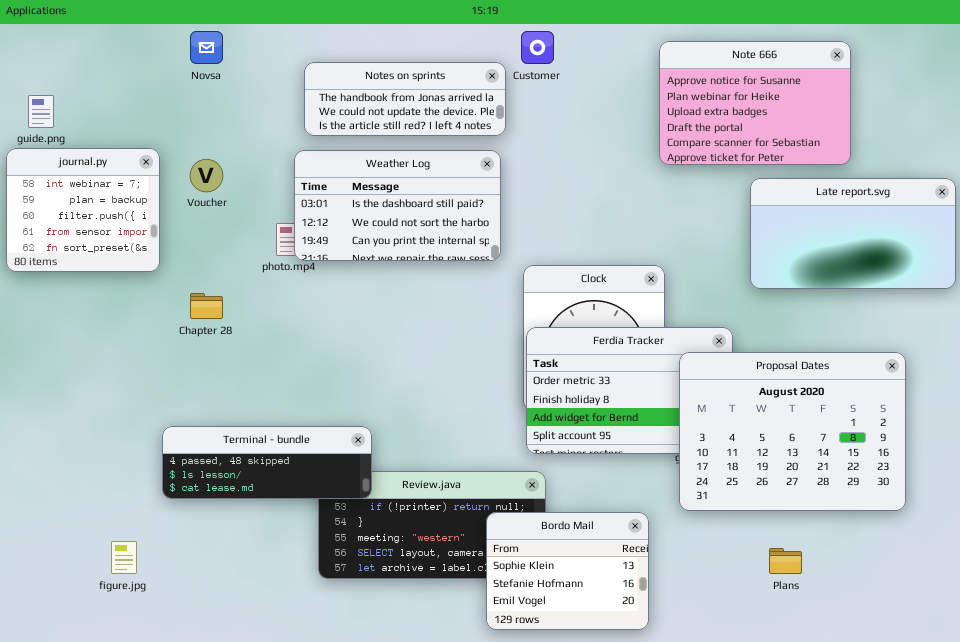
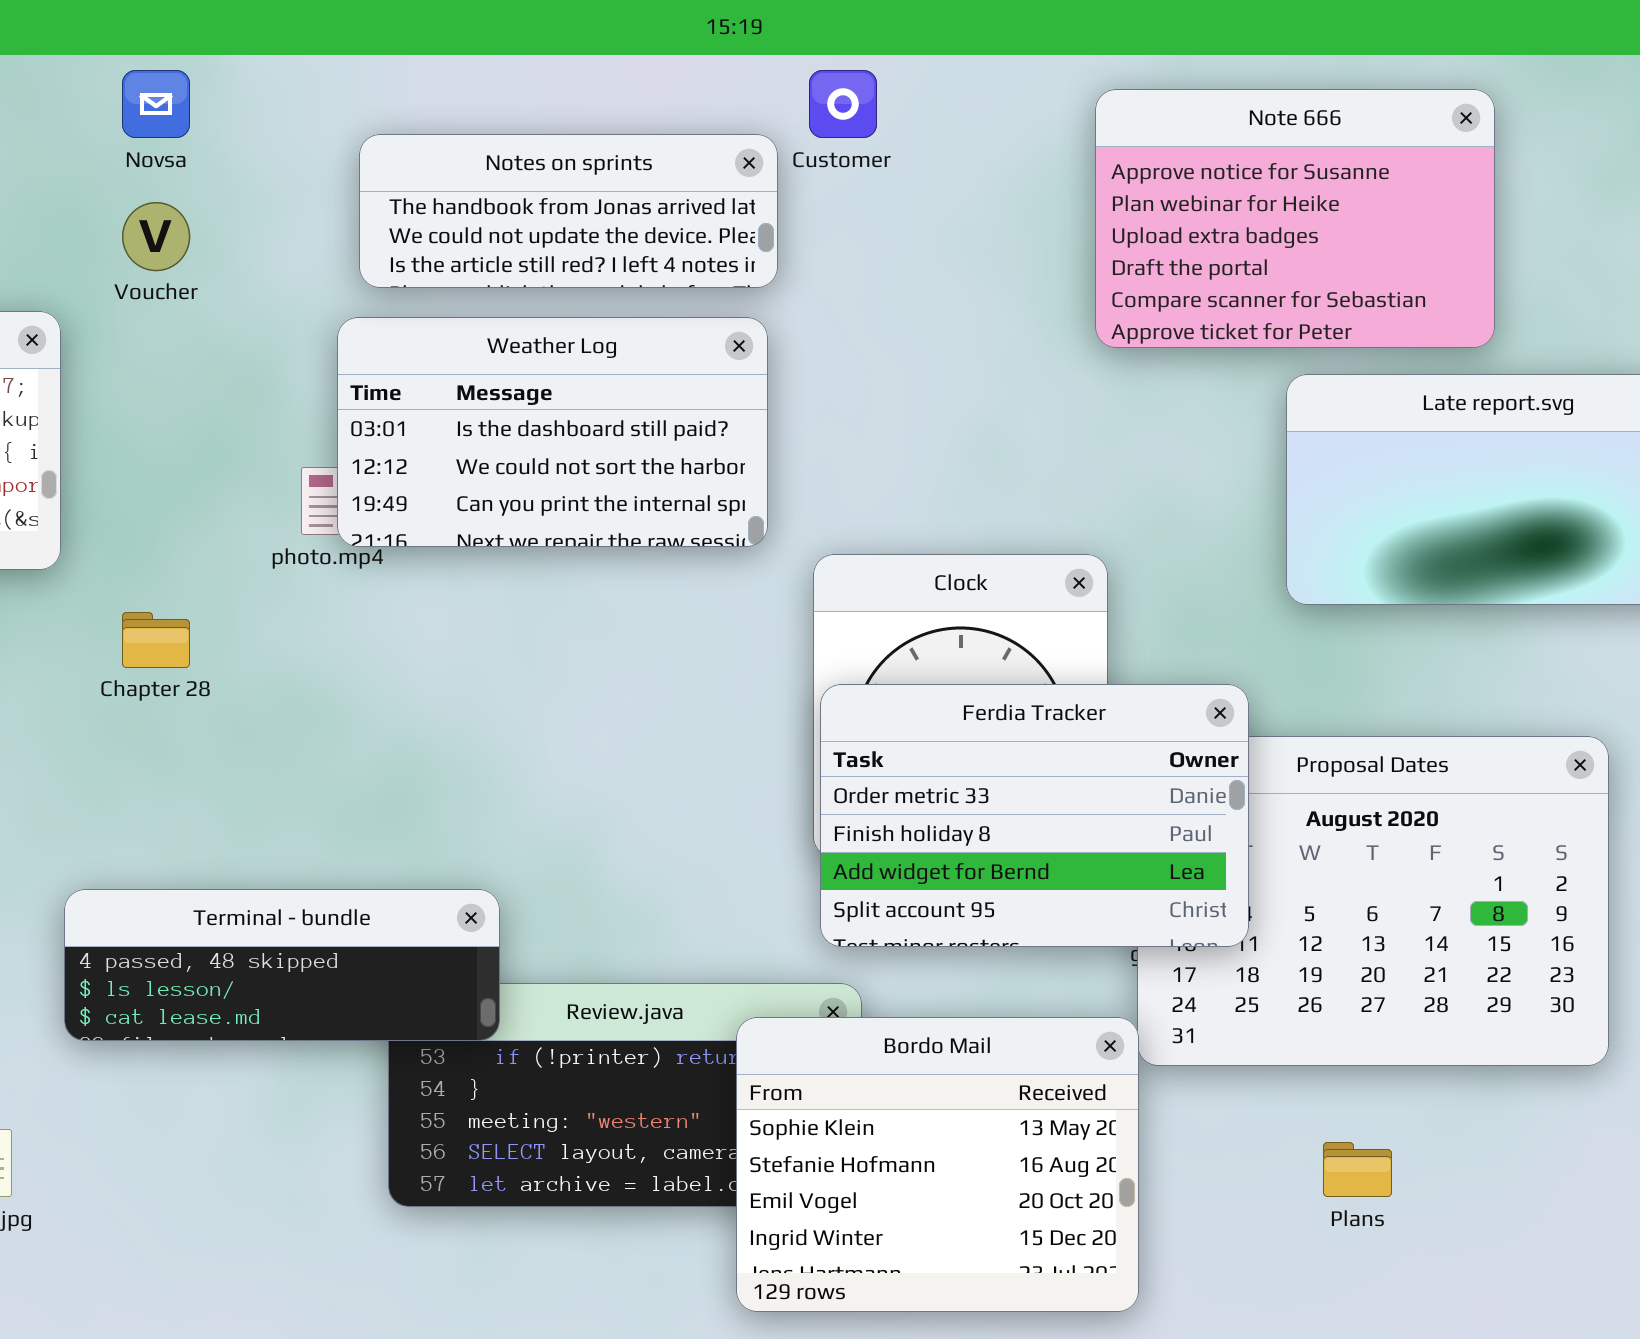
Voucher: [190,159,223,192] -> [122,202,190,271], moved
Ferdia Tracker: [526,327,733,454] -> [820,684,1249,947], raised
Bordo Mail: [486,512,649,630] -> [736,1017,1139,1312], resized

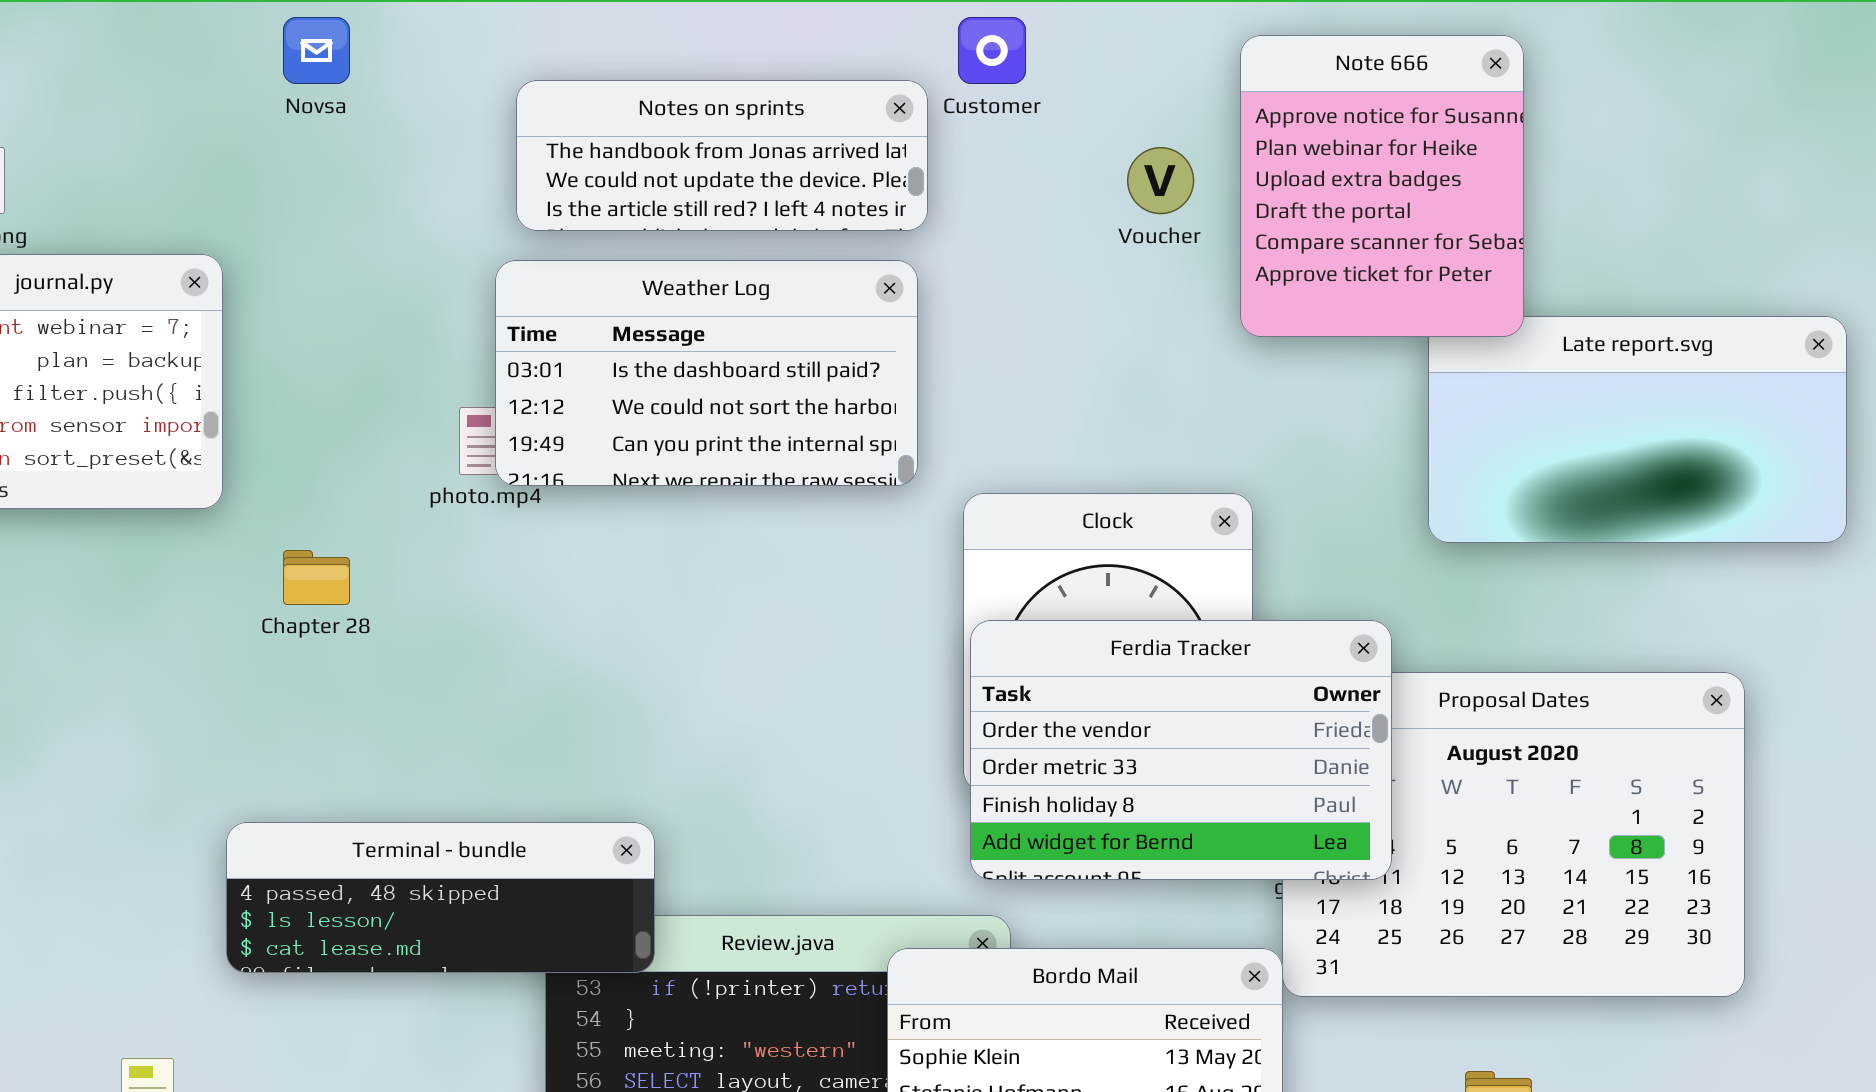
Note 666: [1095,89,1495,348] -> [1240,35,1524,337], resized
Voucher: [122,202,190,271] -> [1127,147,1194,214], moved
Ferdia Tracker: [820,684,1249,947] -> [970,620,1392,880], scrolled up 1 row

